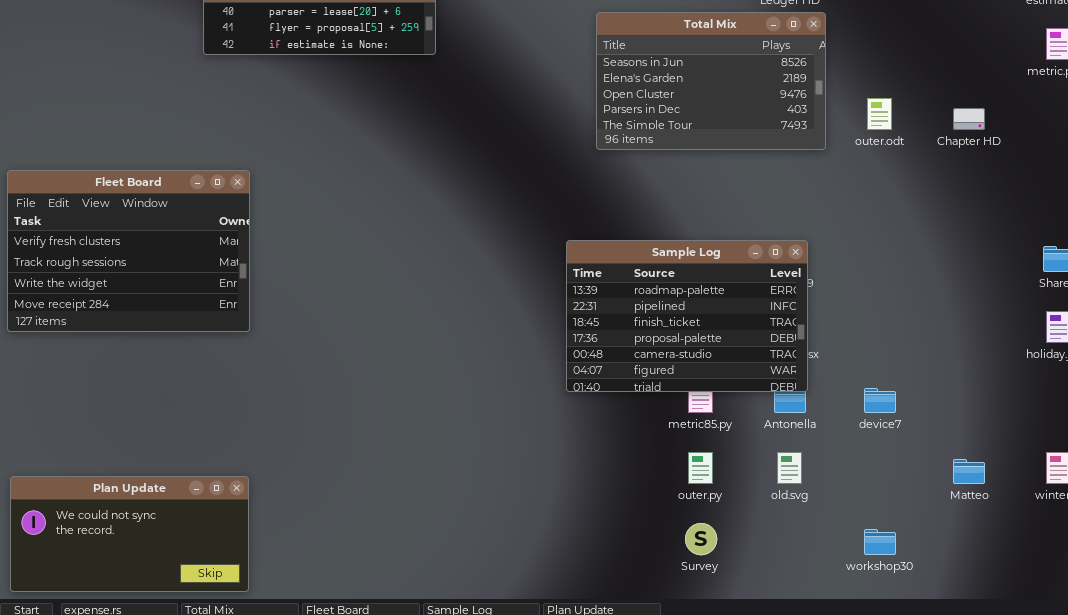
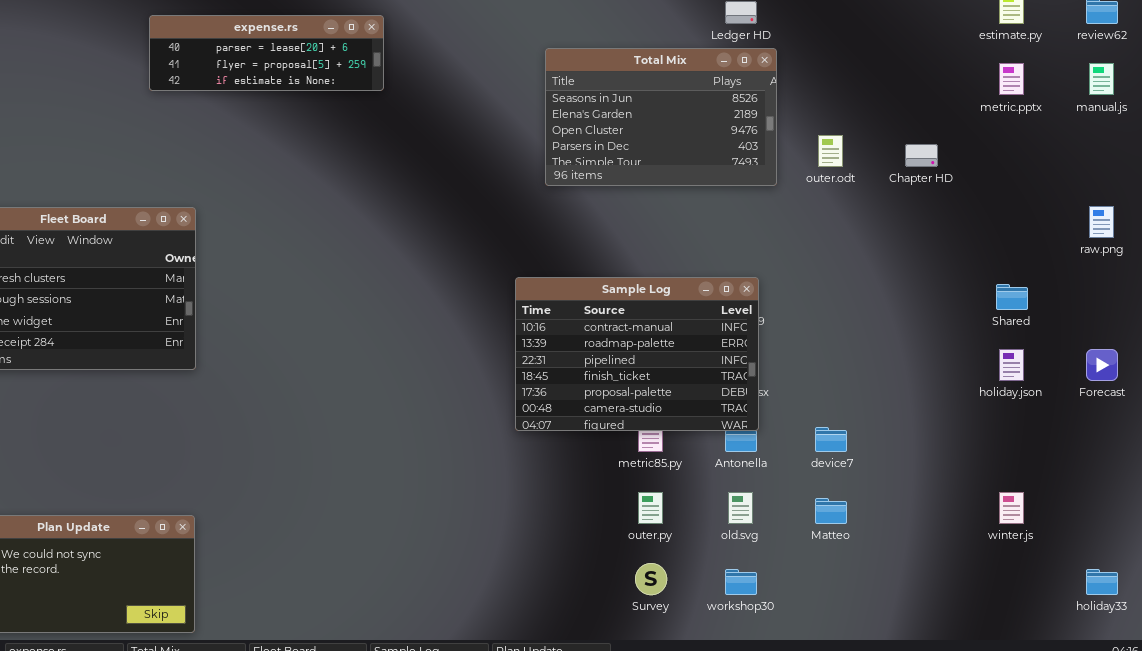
Sample Log: [566,240,808,392] -> [515,277,759,431], scrolled up 1 row
Matteo: [953,459,985,484] -> [815,498,847,524], moved
workshop30: [864,529,896,555] -> [725,569,757,595], moved

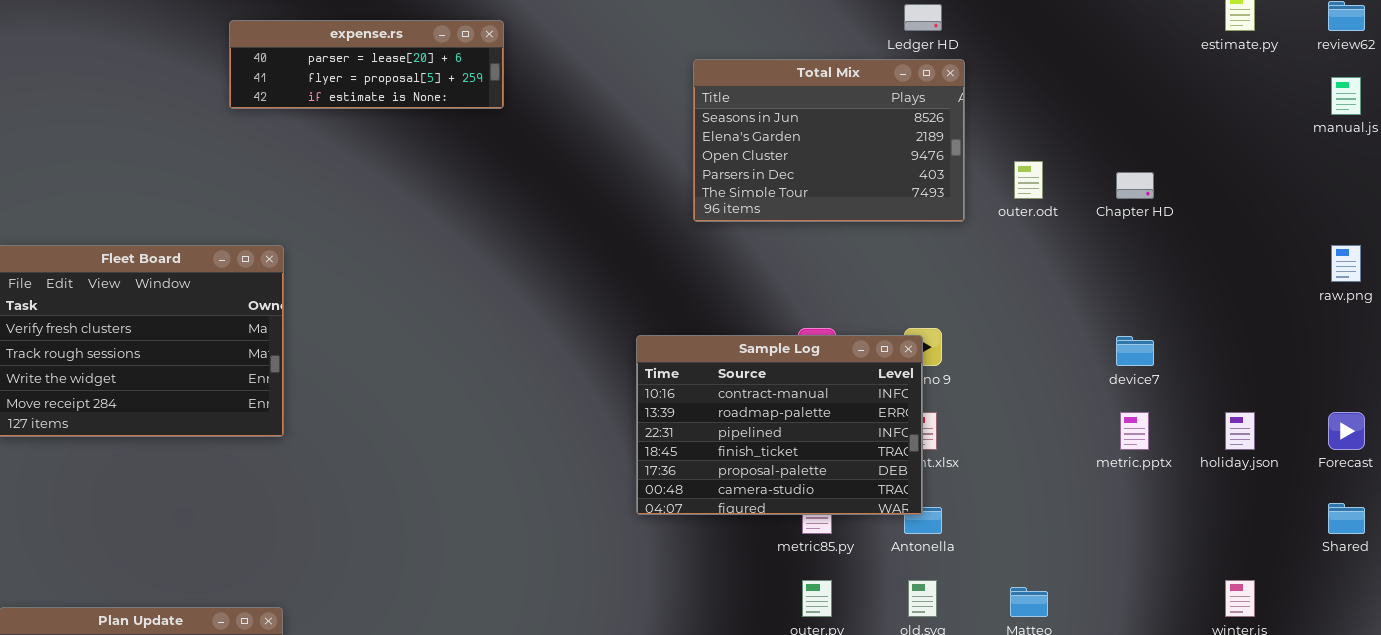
metric.pptx: [999,63,1024,95] -> [1120,412,1149,450], moved
Sample Log: [515,277,759,431] -> [636,335,923,515], moved
Shared: [996,284,1028,310] -> [1328,503,1365,534], moved
device7: [815,427,847,452] -> [1116,336,1154,366], moved

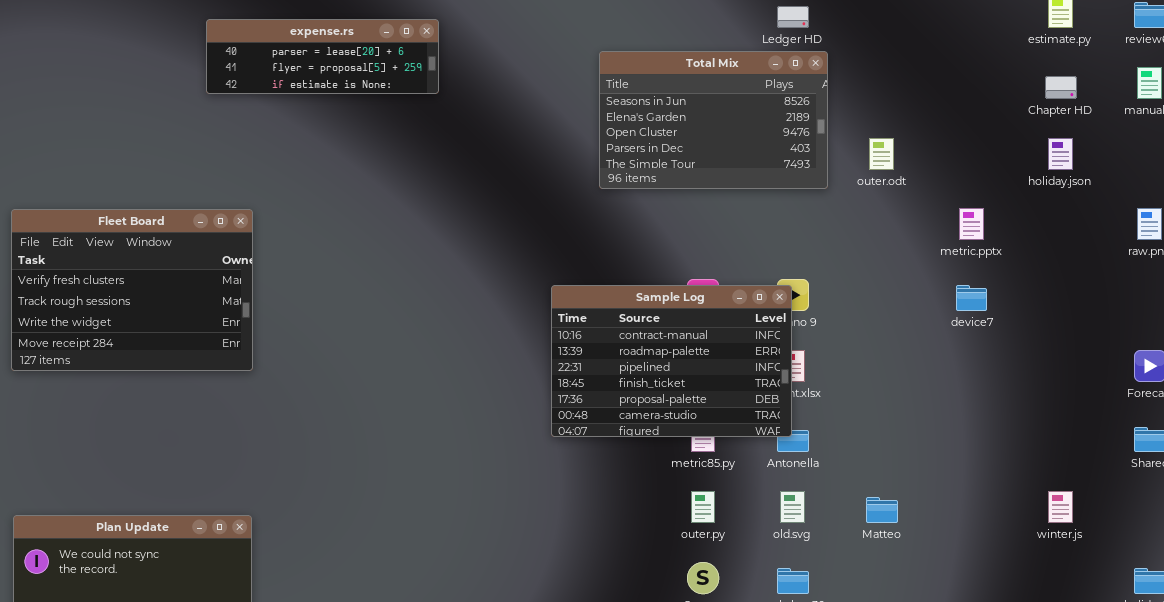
Chapter HD: [1116,172,1154,199] -> [1045,76,1077,99], moved
metric.pptx: [1120,412,1149,450] -> [959,208,984,240], moved
holiday.json: [1225,412,1255,450] -> [1048,138,1073,170], moved

